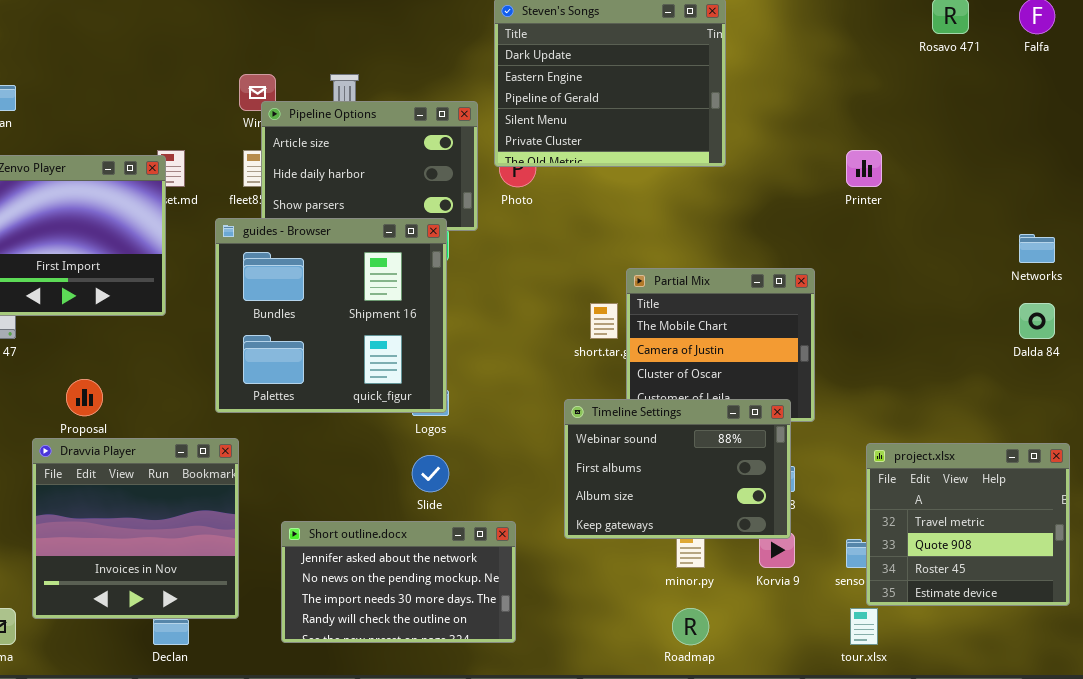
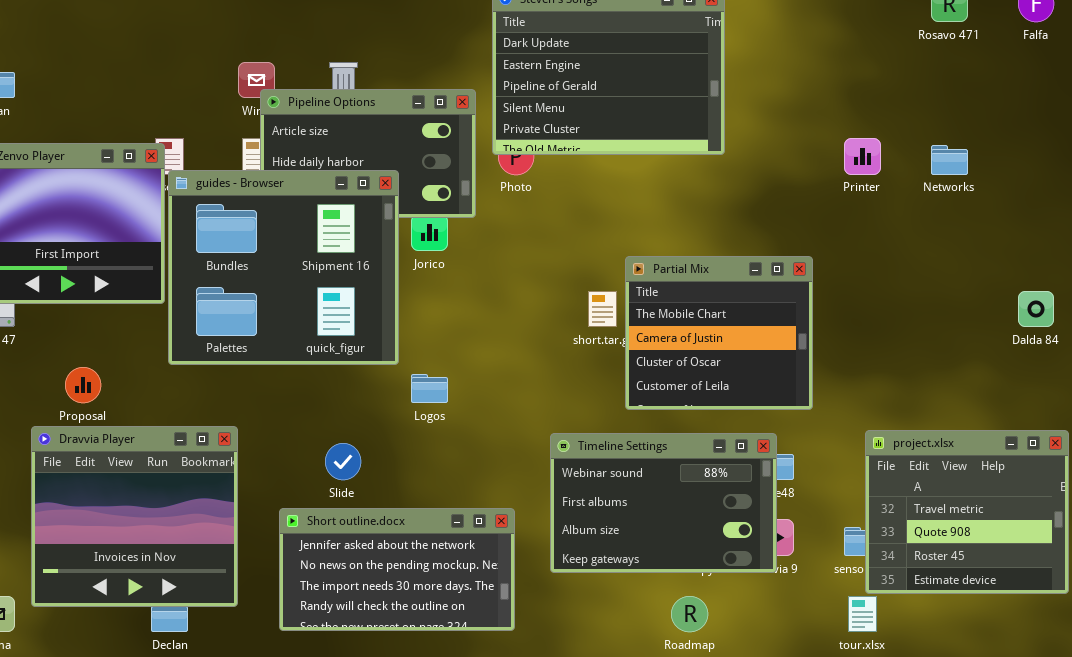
guides - Browser: [215,218,447,413] -> [168,170,399,365], moved
Networks: [1019,234,1055,263] -> [931,145,968,175], moved
Timeline Settings: [564,399,791,539] -> [550,433,777,573], moved
Slide: [412,455,449,492] -> [325,443,361,480], moved

